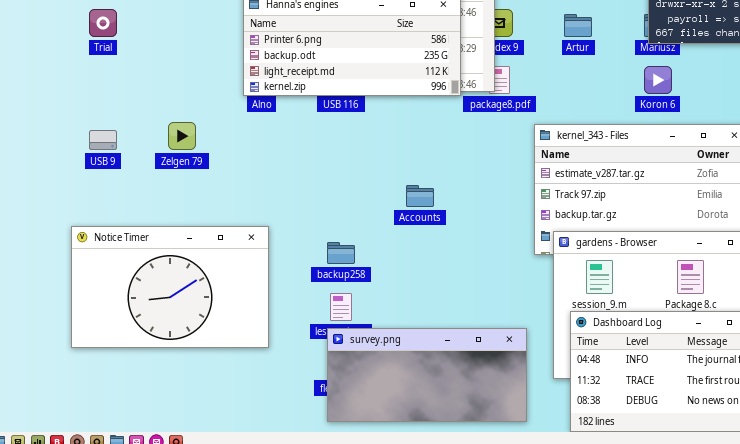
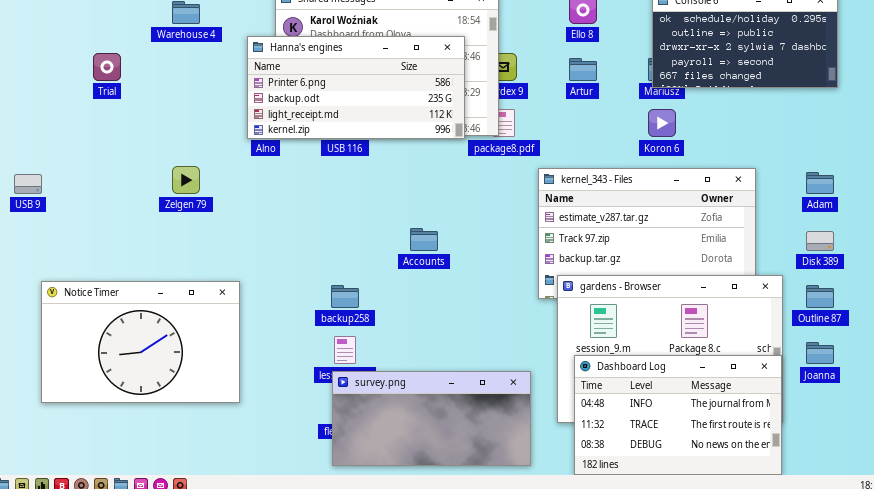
USB 9: [89,130,117,150] -> [14,174,42,194], moved
Notice Timer: [71,226,269,348] -> [41,281,240,403], moved

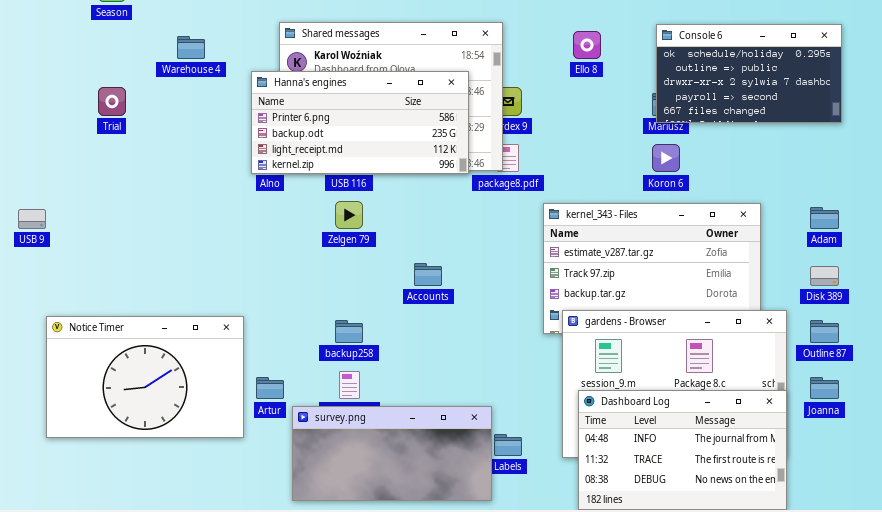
Artur: [569,58,597,81] -> [256,377,284,399], moved
Zelgen 79: [172,166,200,194] -> [335,201,363,229], moved
survey.png: [332,371,531,466] -> [292,406,492,501], moved

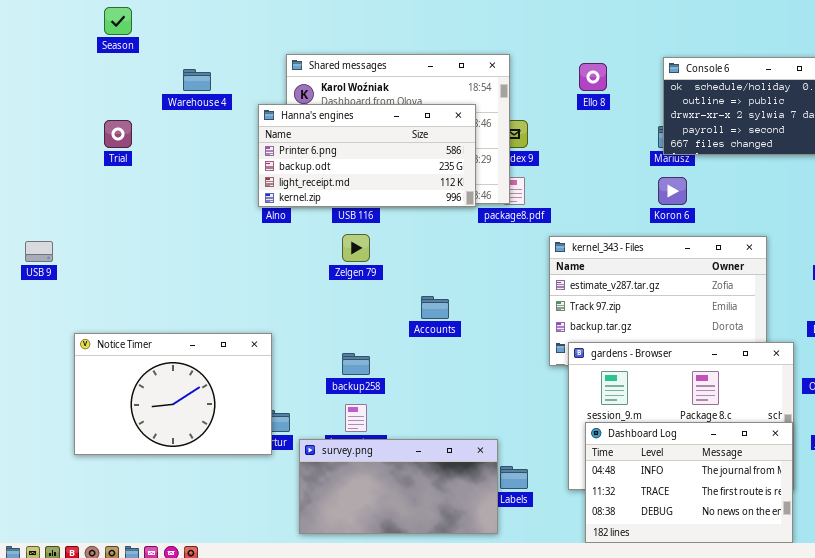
Notice Timer: [46,316,244,438] -> [74,333,272,455], moved

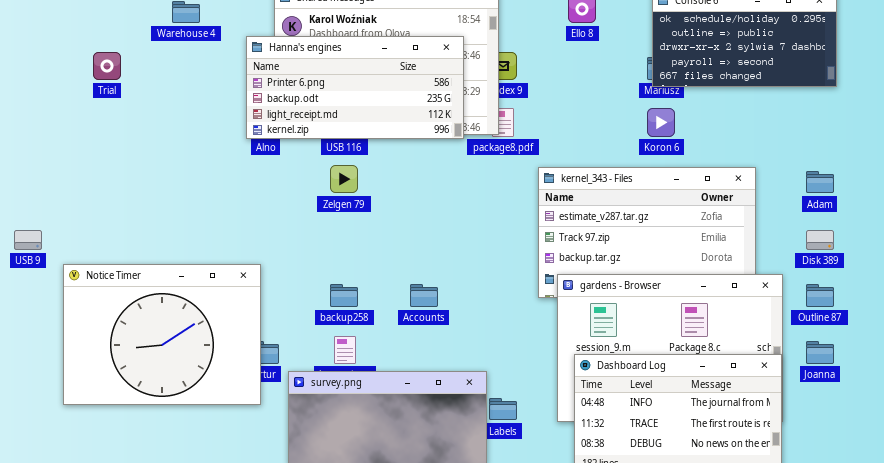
USB 9: [25,241,53,262] -> [14,230,42,250], moved
Accounts: [421,296,449,319] -> [410,284,438,307], moved
Notice Timer: [74,333,272,455] -> [63,264,261,405], resized

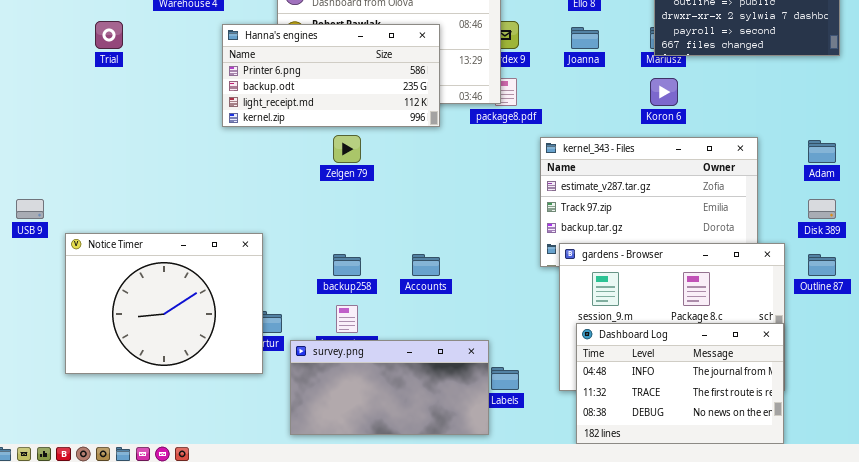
Hanna's engines: [246,36,464,139] -> [222,24,440,127], moved
Joanna: [806,341,834,364] -> [571,27,599,49], moved

